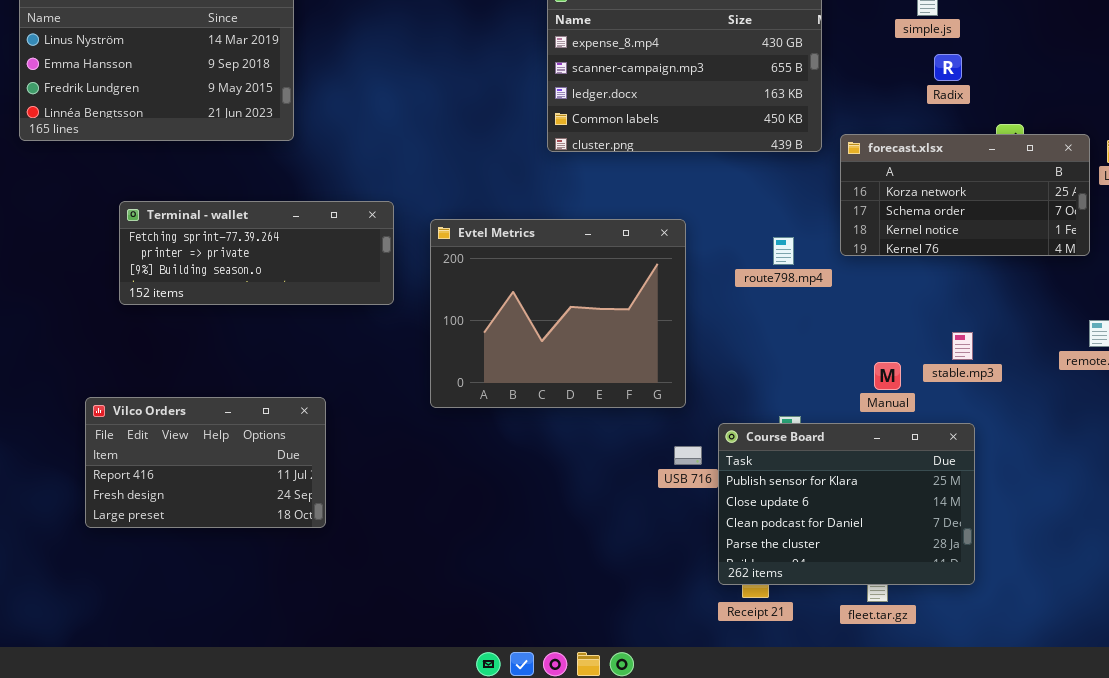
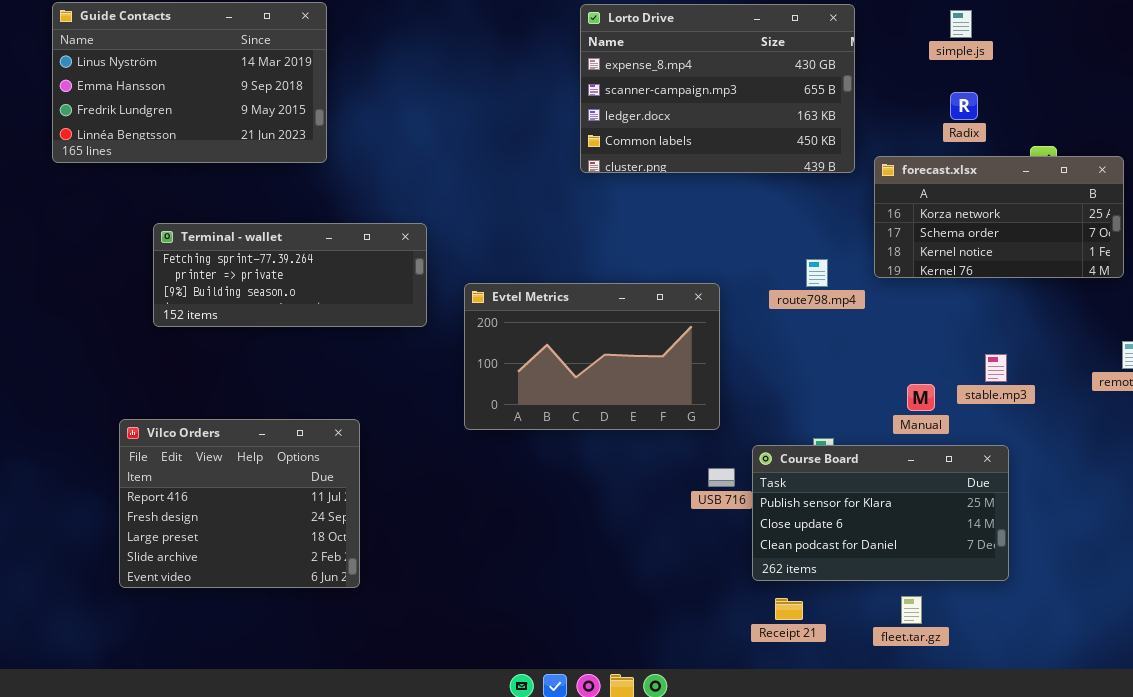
Radix: [934,54,962,81] -> [950,92,978,120], moved
Evtel Metrics: [430,219,686,408] -> [464,283,720,430], resized
Vilco Orders: [85,397,326,528] -> [119,419,360,588], resized
Course Board: [718,423,975,585] -> [752,445,1009,581], resized

